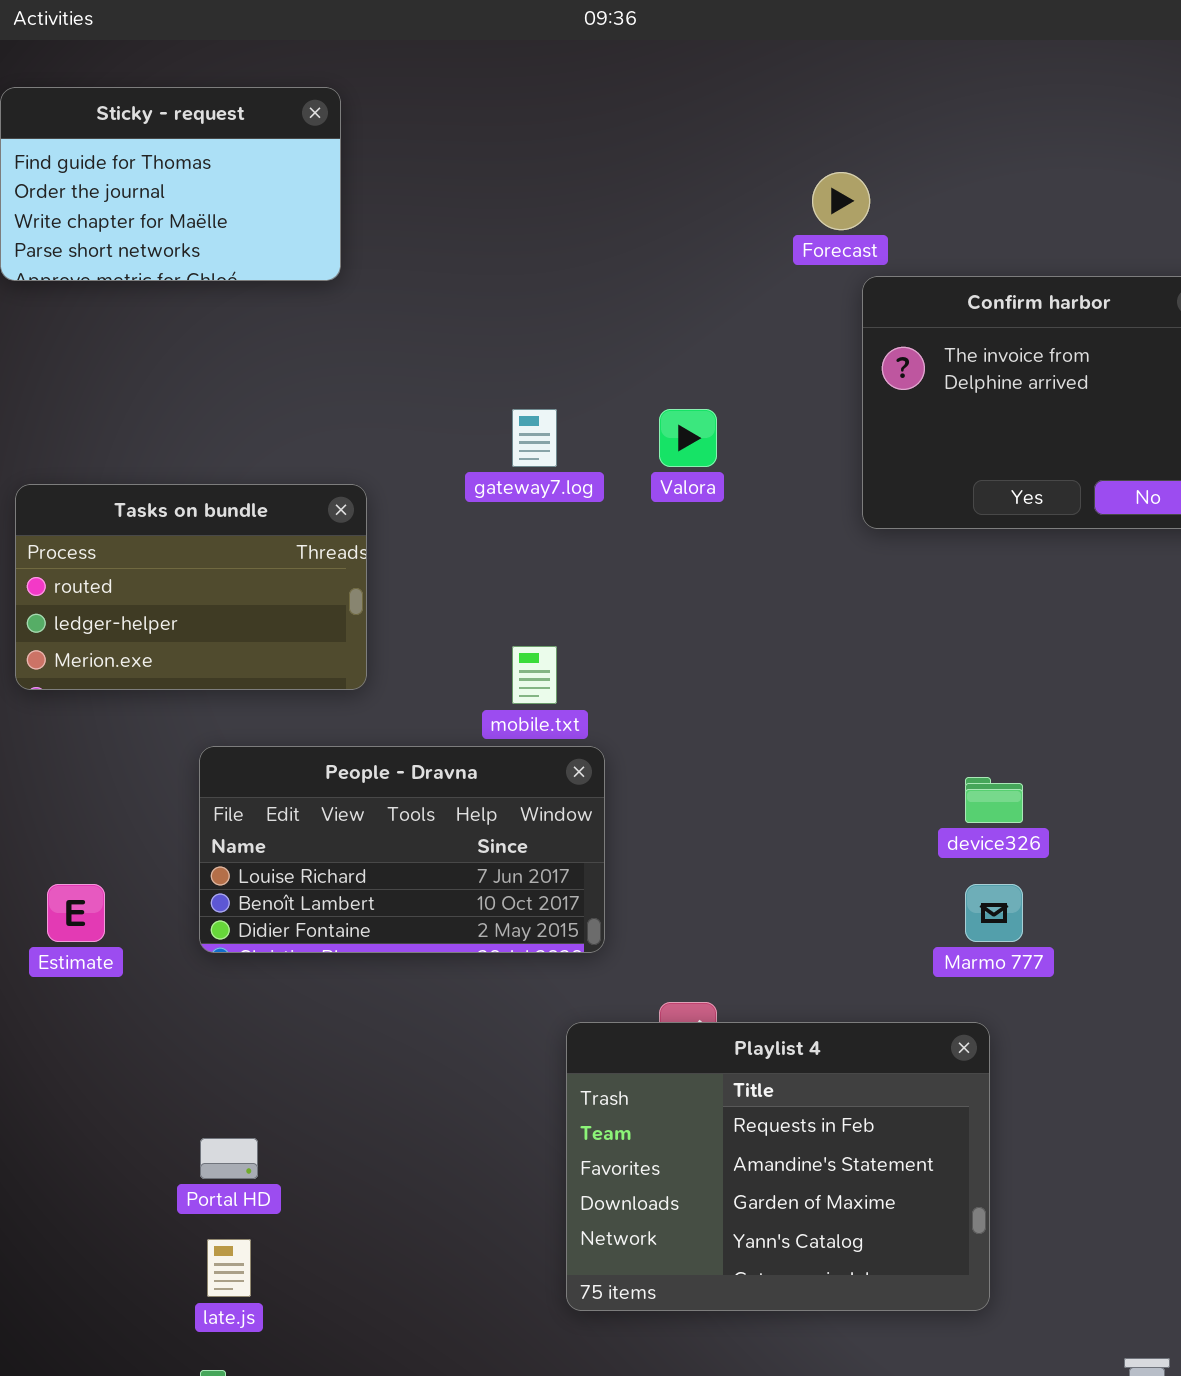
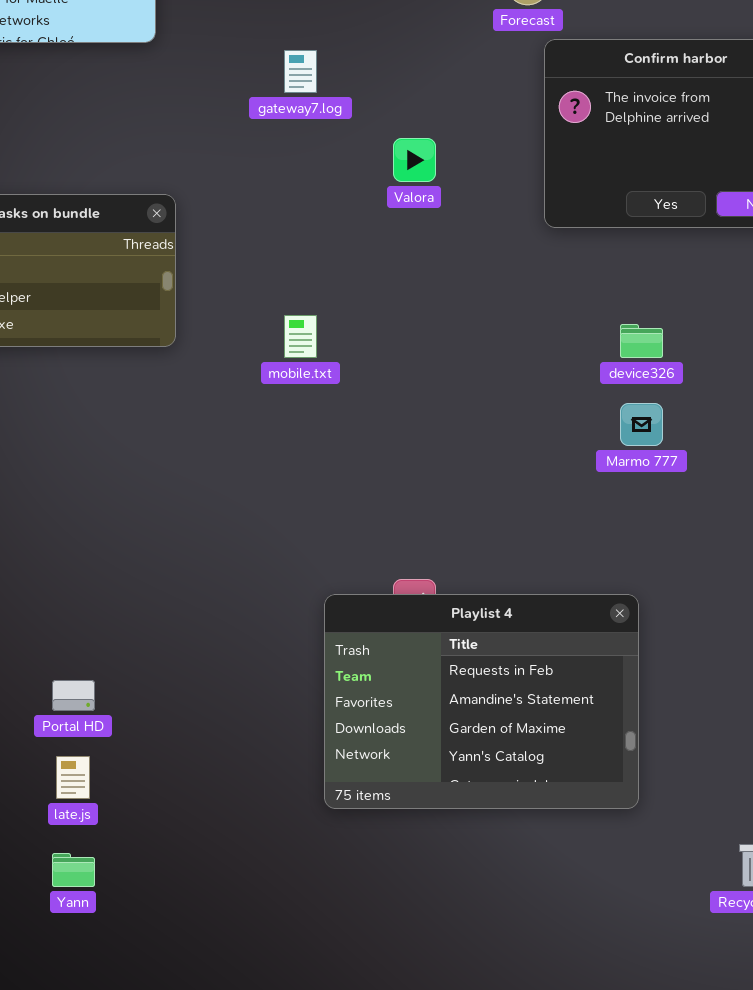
gateway7.log: [512,409,557,467] -> [284,50,317,93], moved
People - Dravna: [199,746,605,953] -> none, closed
device326: [965,777,1023,823] -> [620,324,663,358], moved
Marmo 777: [965,884,1023,942] -> [620,403,663,446], moved

